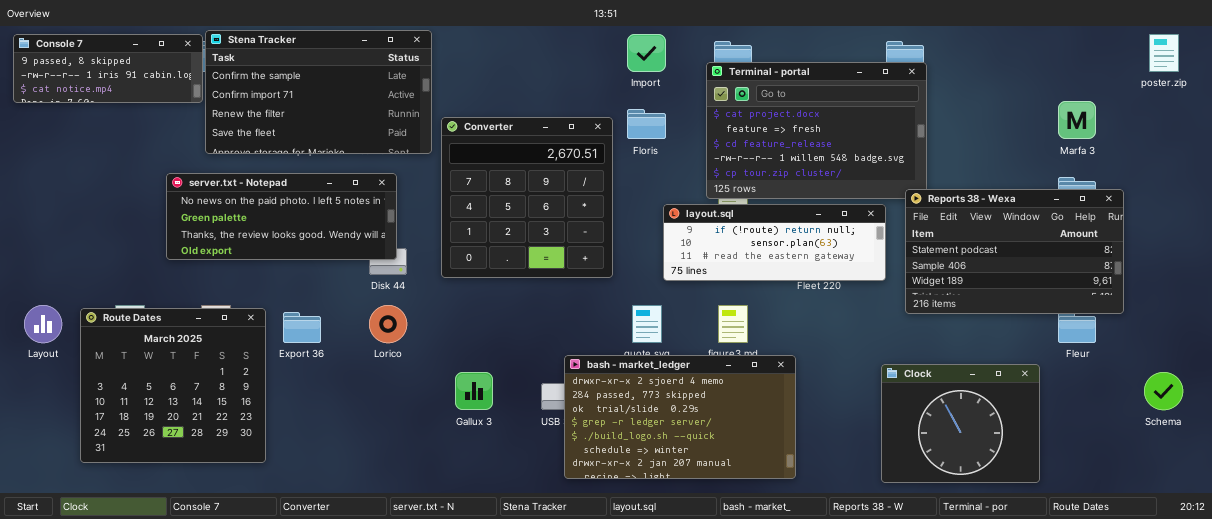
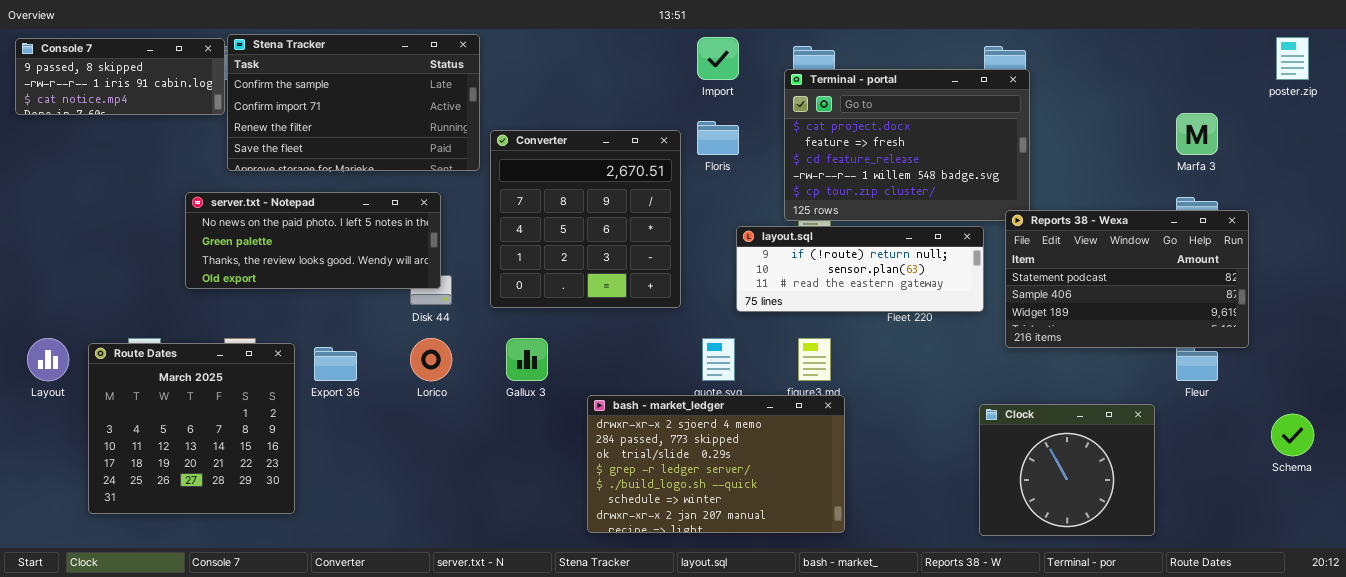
bash - market_ledger: [564,355,796,479] -> [587,395,845,533], moved
Gallux 3: [455,372,493,410] -> [506,338,548,381], moved

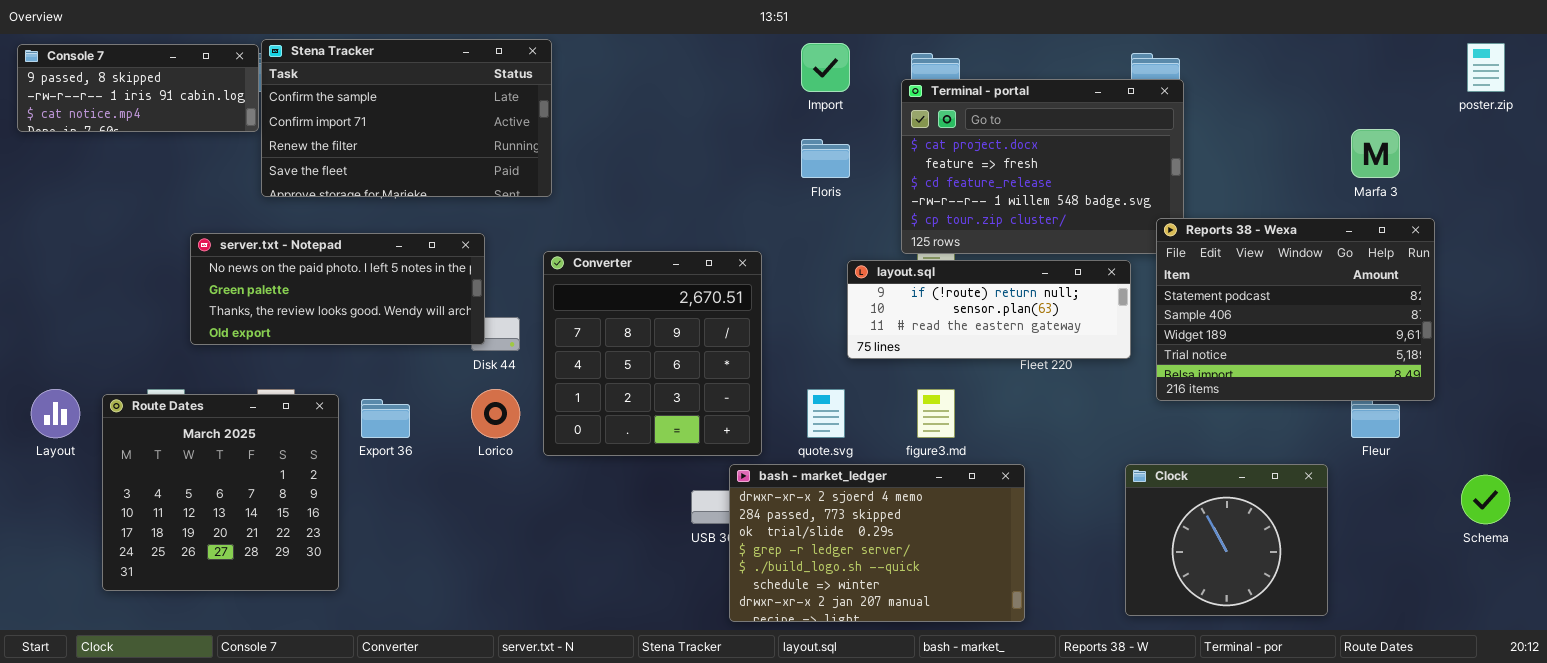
Converter: [490,130,681,308] -> [543,251,762,456], moved
server.txt - Notepad: [185,192,441,289] -> [190,233,485,345], moved
Reports 38 - Wexa: [1005,210,1249,348] -> [1156,218,1435,401], resized
bash - market_ledger: [587,395,845,533] -> [729,464,1025,622], moved

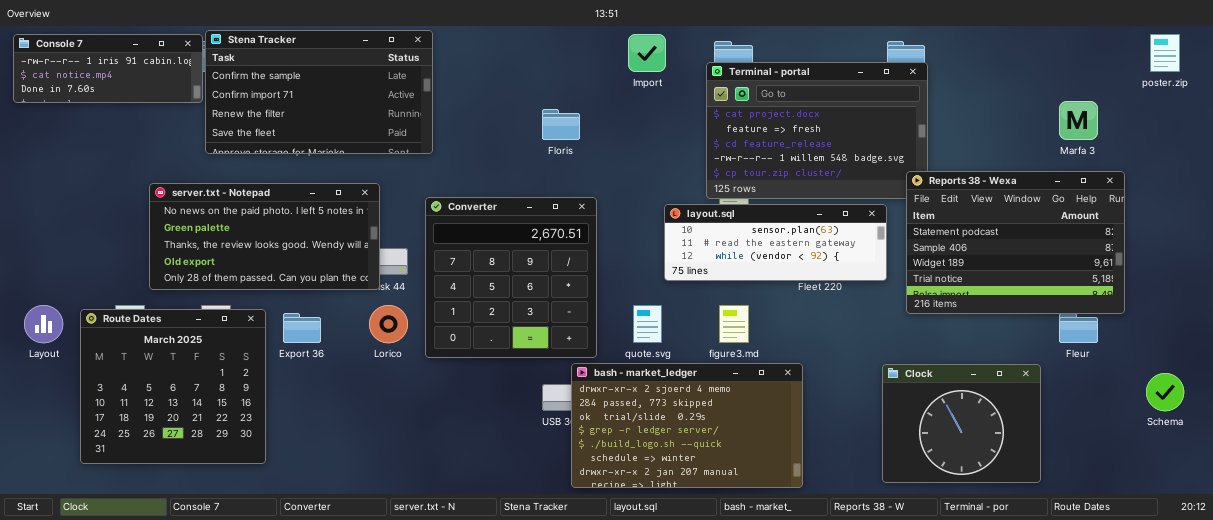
Console 7: [17,44,259,132] -> [13,34,203,103], scrolled down 1 row
Floris: [801,139,850,178] -> [542,109,580,140], moved
server.txt - Notepad: [190,233,485,345] -> [149,183,380,290], resized
layout.sql: [847,260,1131,359] -> [664,204,887,281], scrolled down 1 row

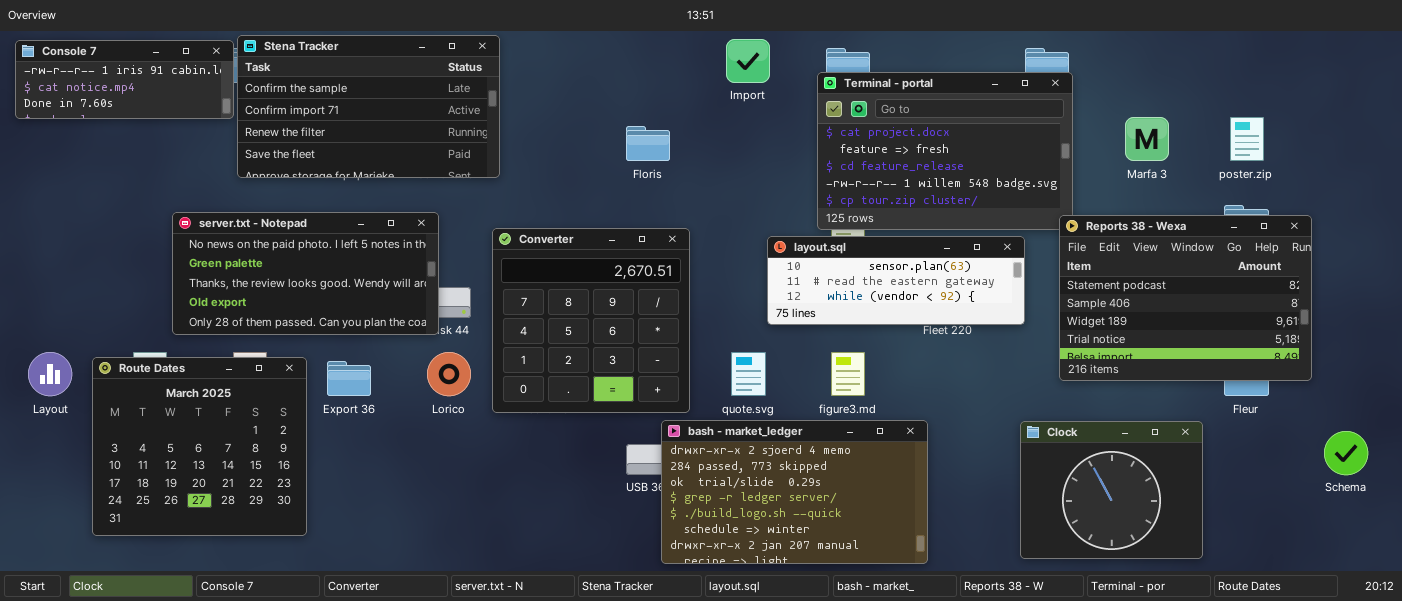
poster.zip: [1150,34,1180,72] -> [1230,117,1264,161], moved
Marfa 3: [1059,101,1098,140] -> [1125,117,1169,161], moved
Reports 38 - Wexa: [906,171,1125,314] -> [1059,215,1312,381], moved

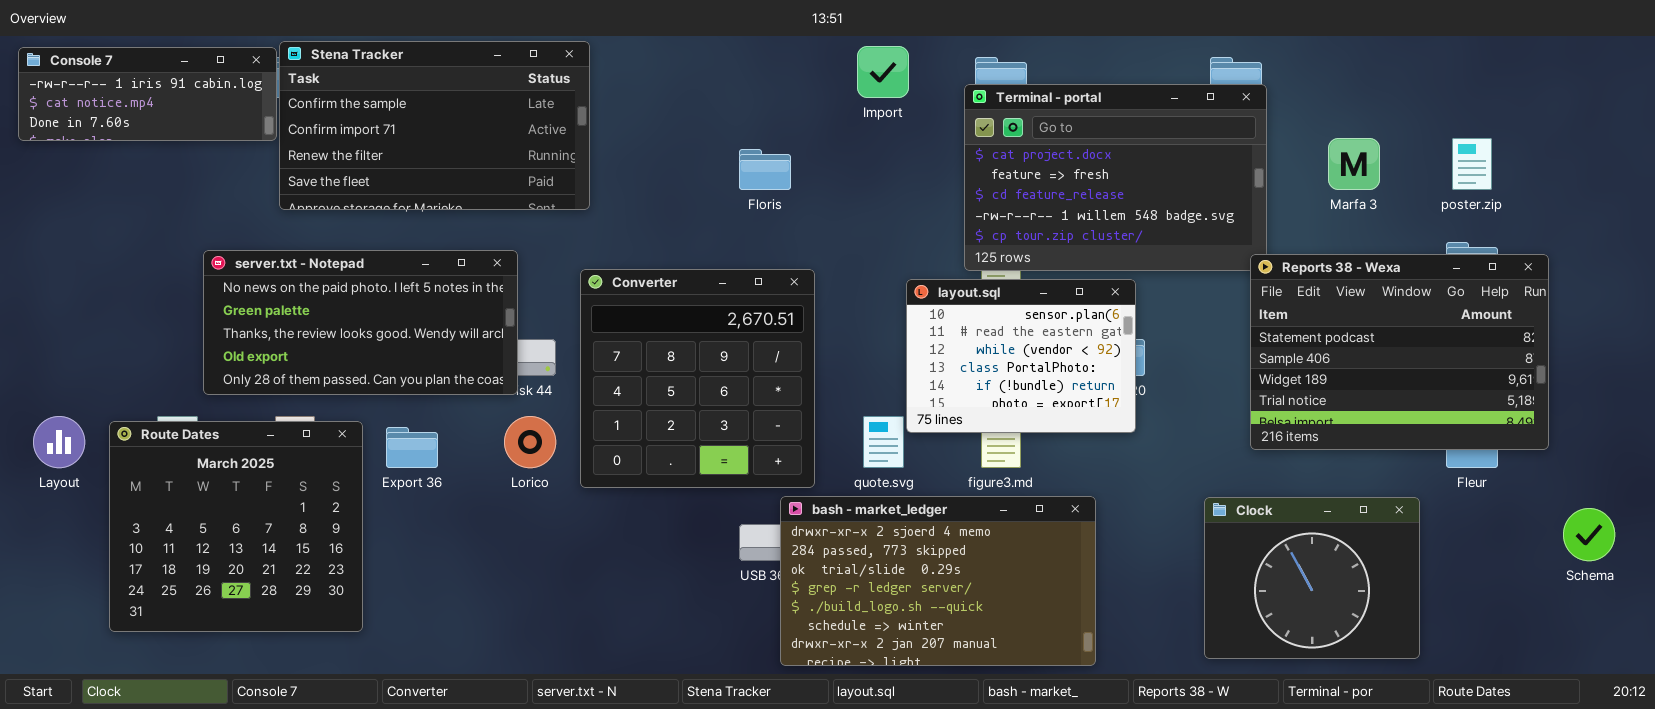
layout.sql: [767,236,1025,325] -> [906,279,1136,433], resized

